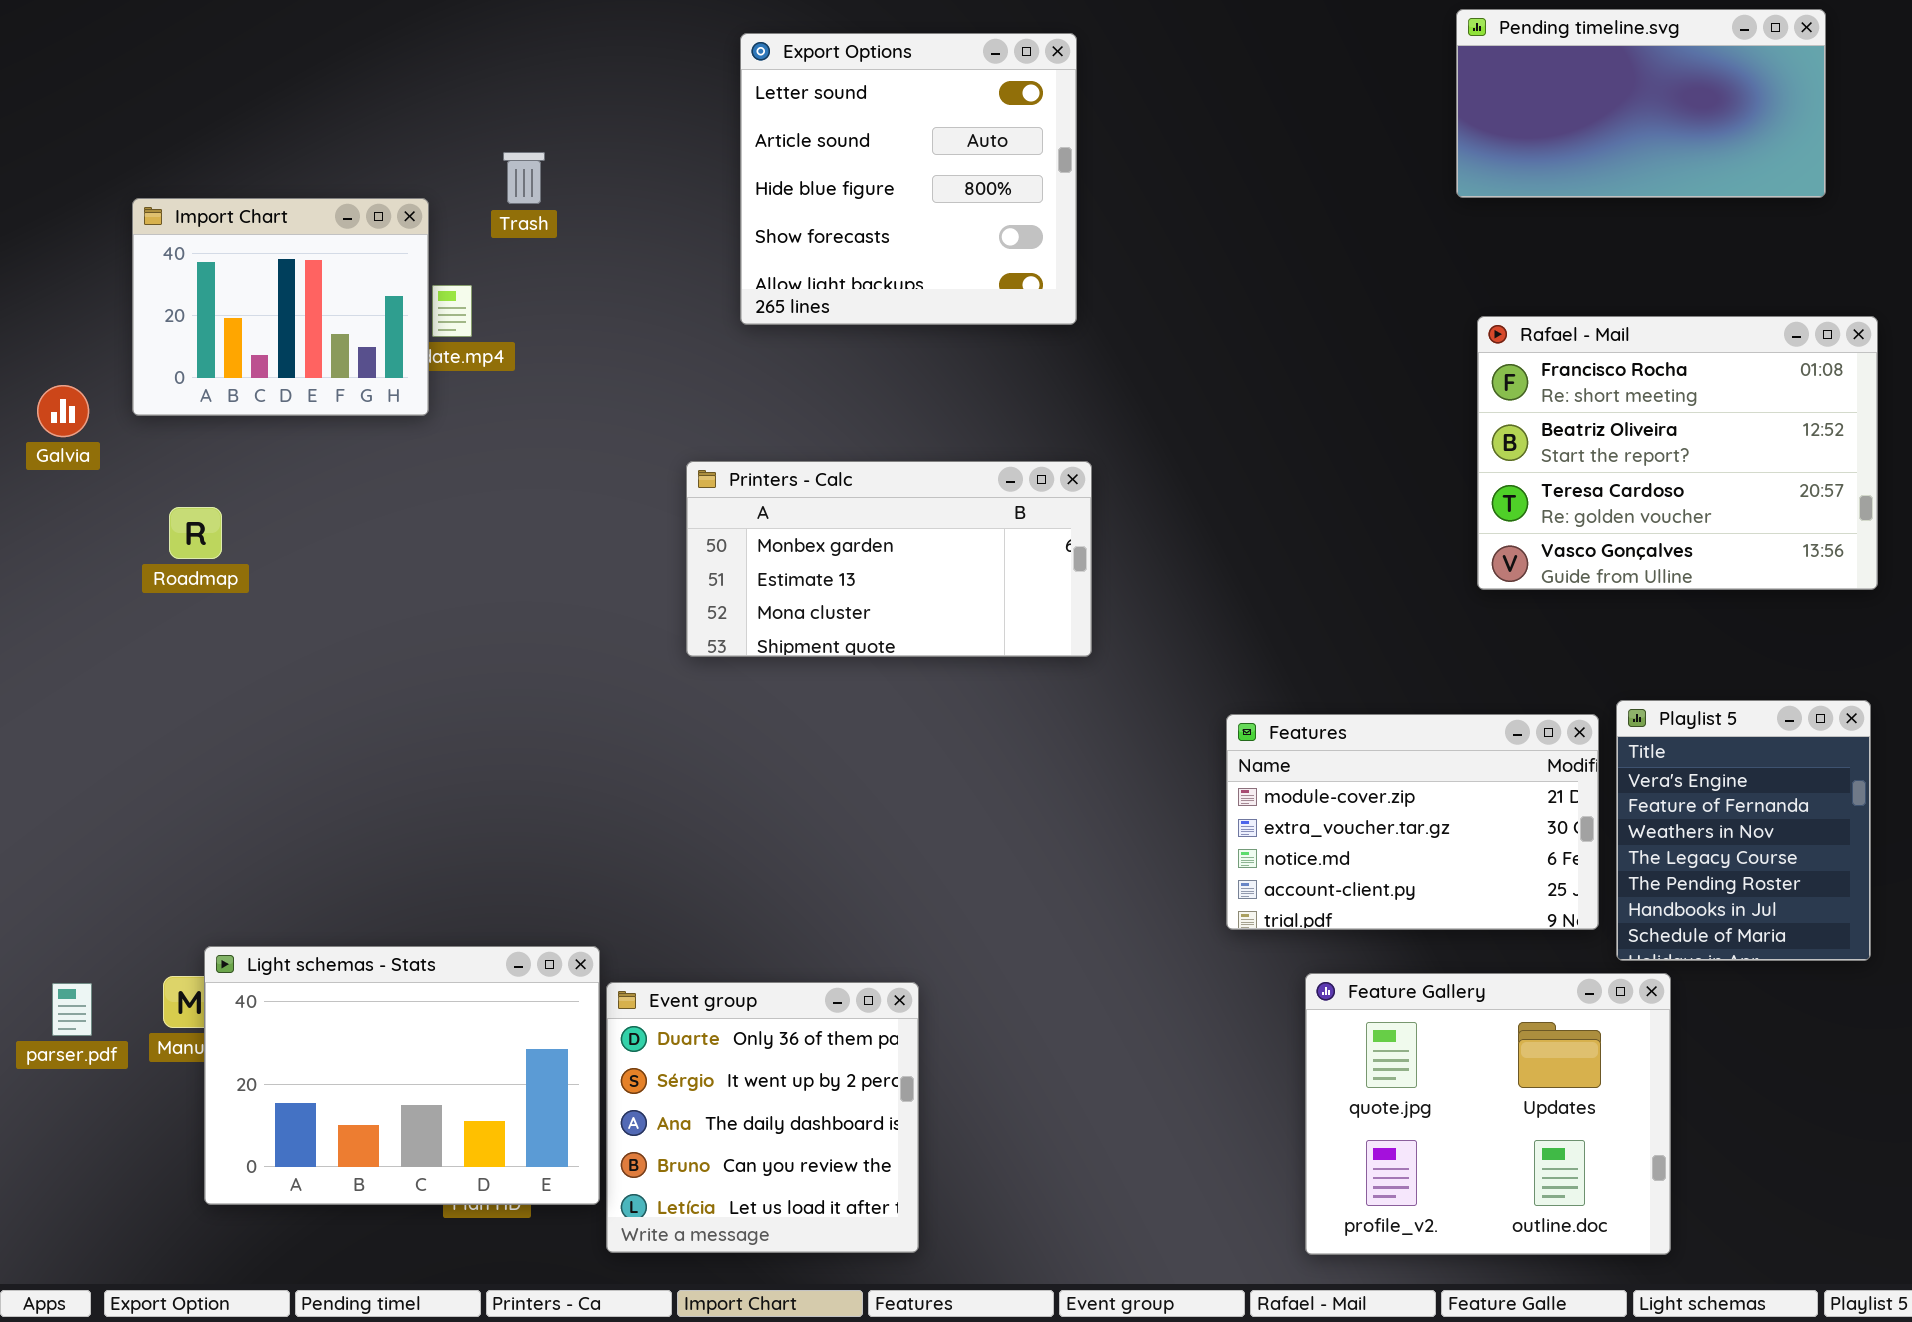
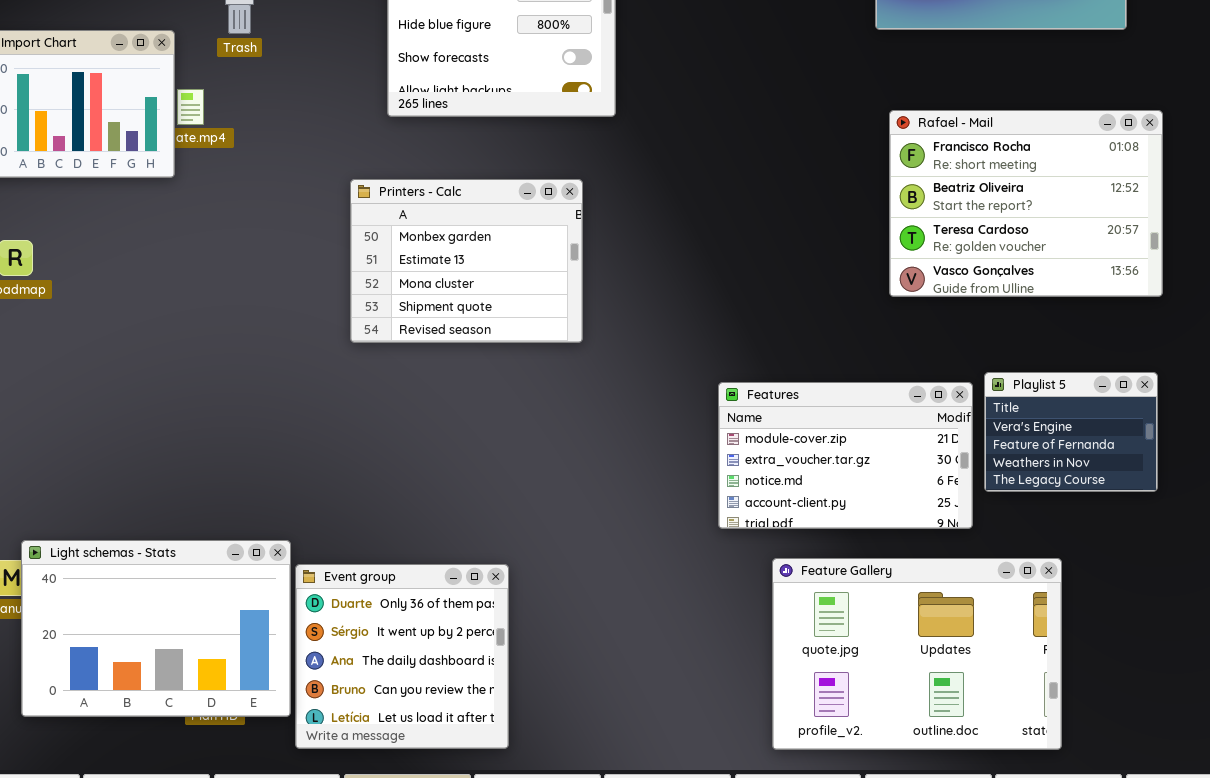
Printers - Calc: [686,461,1092,657] -> [350,179,583,343], resized
Playlist 5: [1616,700,1871,961] -> [984,372,1158,492], resized
Feature Gallery: [1305,973,1671,1255] -> [772,558,1062,750], resized

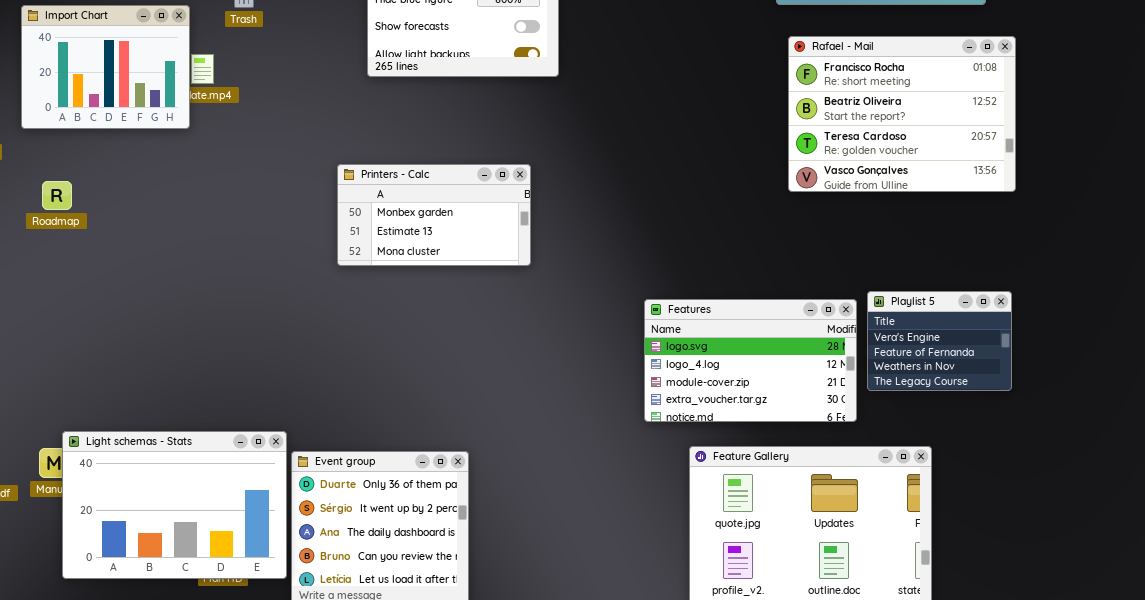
Rafael - Mail: [889,110,1163,297] -> [788,36,1016,192], moved
Printers - Calc: [350,179,583,343] -> [337,164,531,266], resized
Features: [718,382,973,529] -> [644,299,857,422], scrolled up 2 rows

